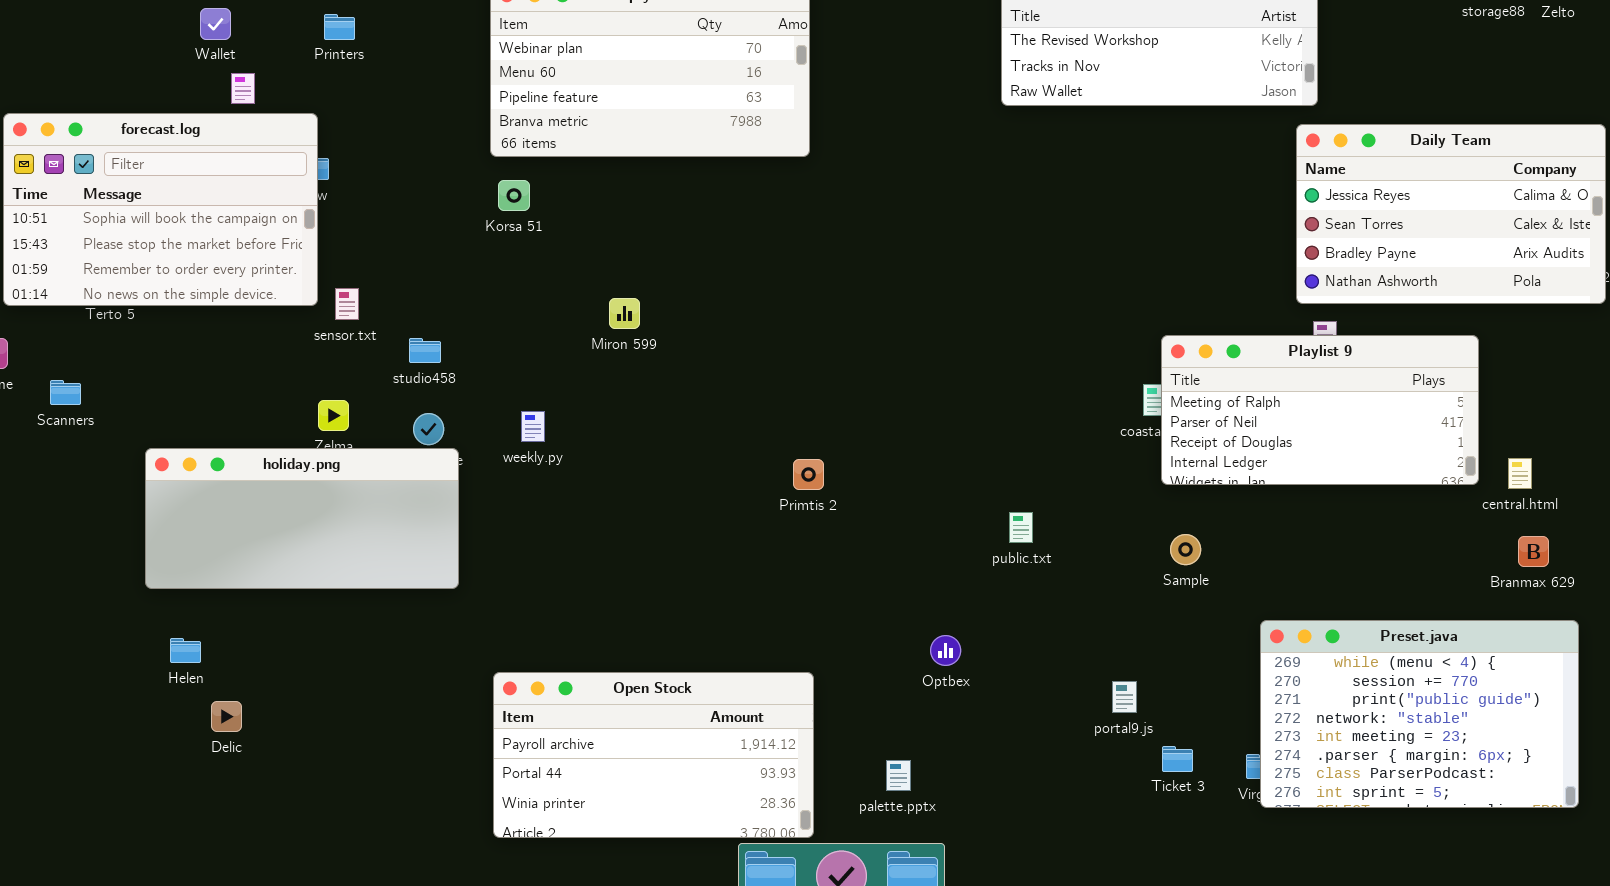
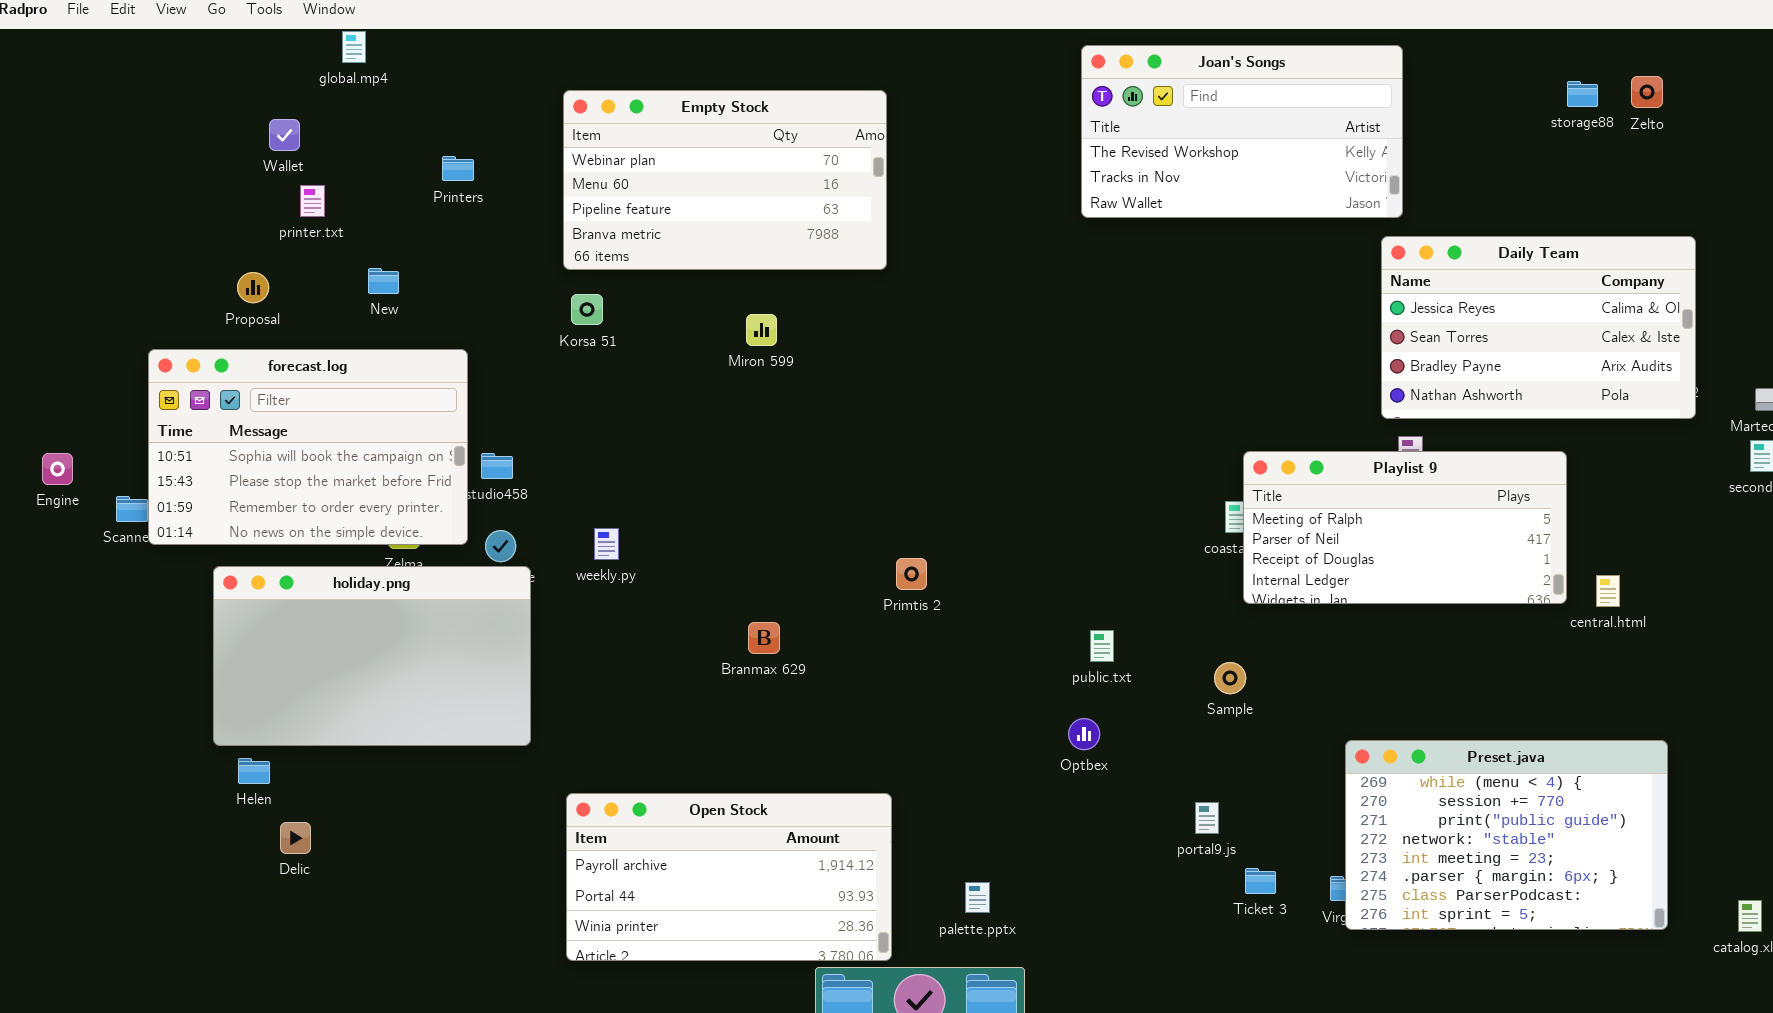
Printers: [324,14,355,40] -> [442,156,474,181], moved
forecast.log: [3,113,318,306] -> [148,349,468,545], moved
Miron 599: [609,298,640,329] -> [746,314,777,346], moved
holiday.png: [145,448,459,589] -> [213,566,531,746], resized
Primtis 2: [793,459,824,490] -> [896,558,927,590], moved
Sample: [1170,534,1201,565] -> [1214,662,1246,694], moved
Branmax 629: [1518,536,1549,567] -> [748,622,780,654], moved
Optbex: [930,635,961,666] -> [1068,718,1100,750], moved

